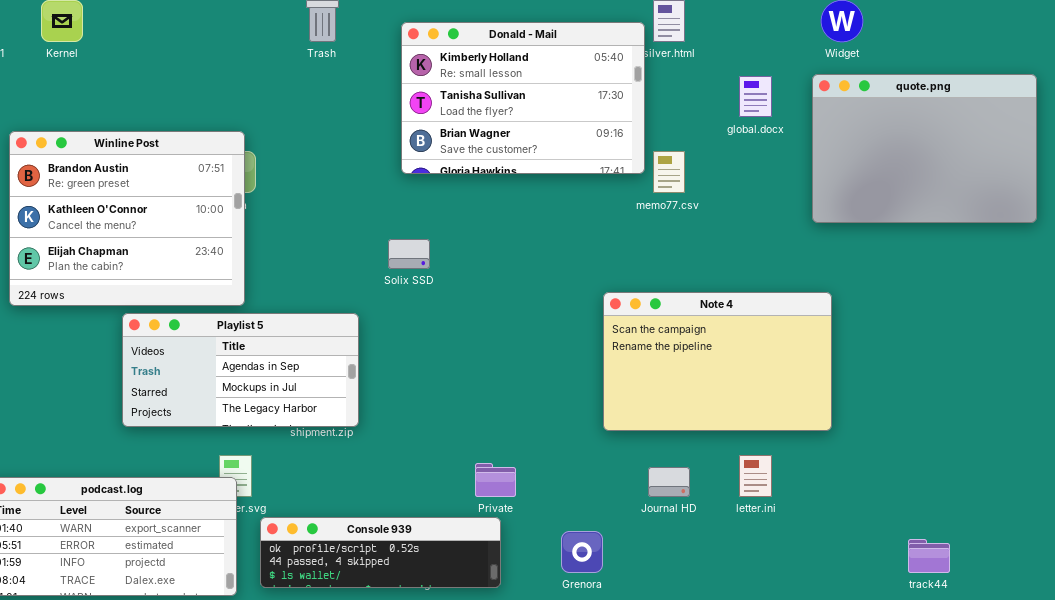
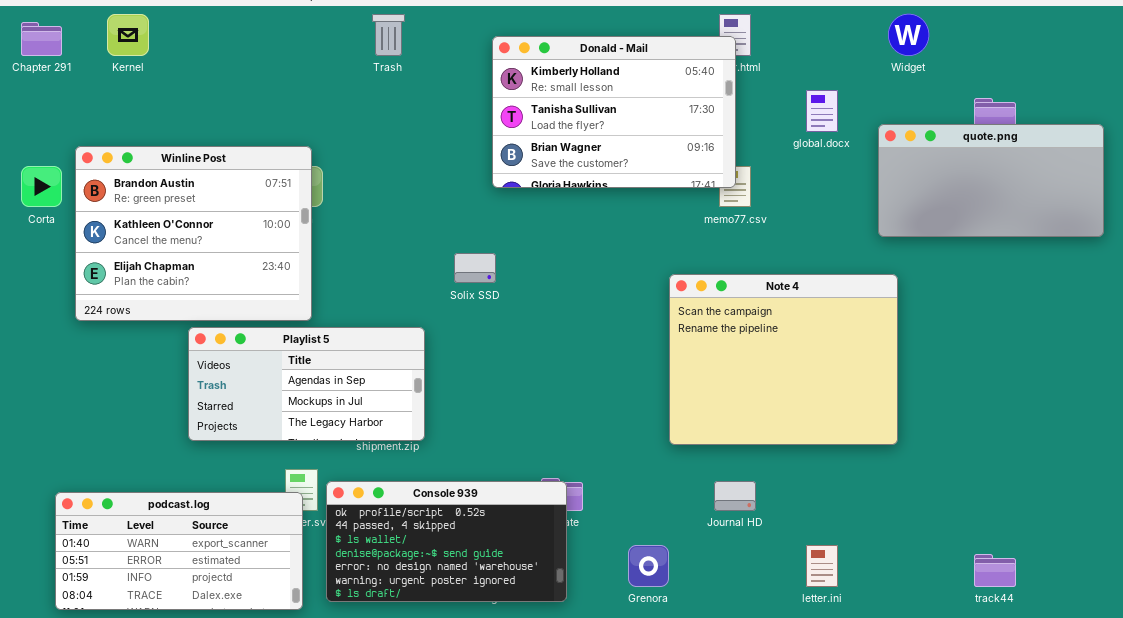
Donald - Mail: [401,22,645,174] -> [492,36,736,188], moved
quote.png: [812,74,1037,223] -> [878,124,1104,237], resized
Note 4: [603,292,832,431] -> [669,274,898,445], resized
letter.ini: [739,455,772,497] -> [806,545,838,587], moved
Console 939: [260,517,501,588] -> [326,481,567,602], resized

